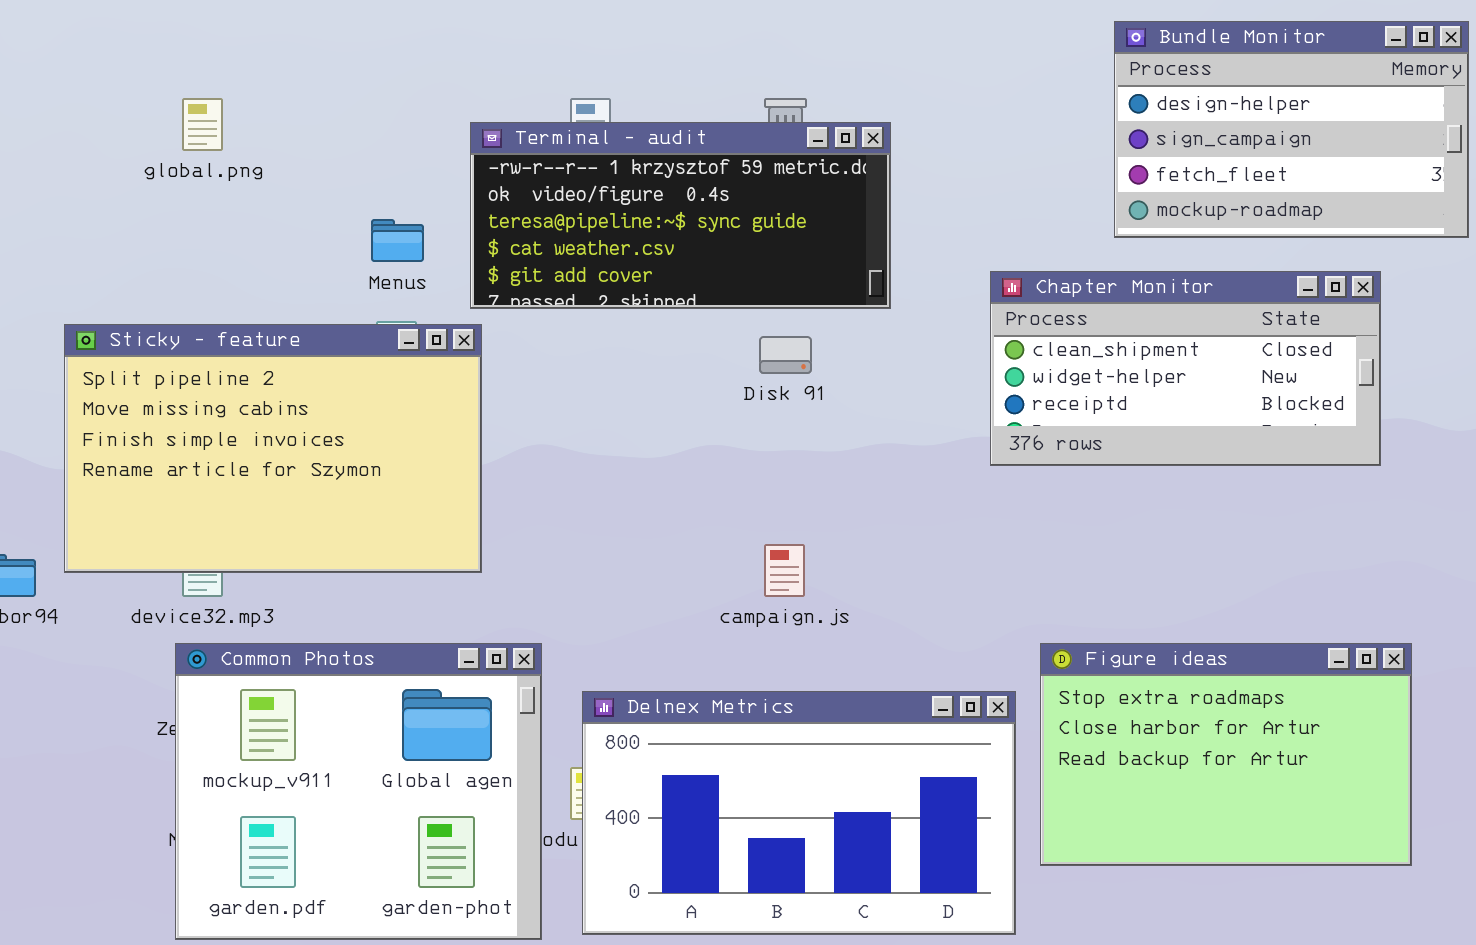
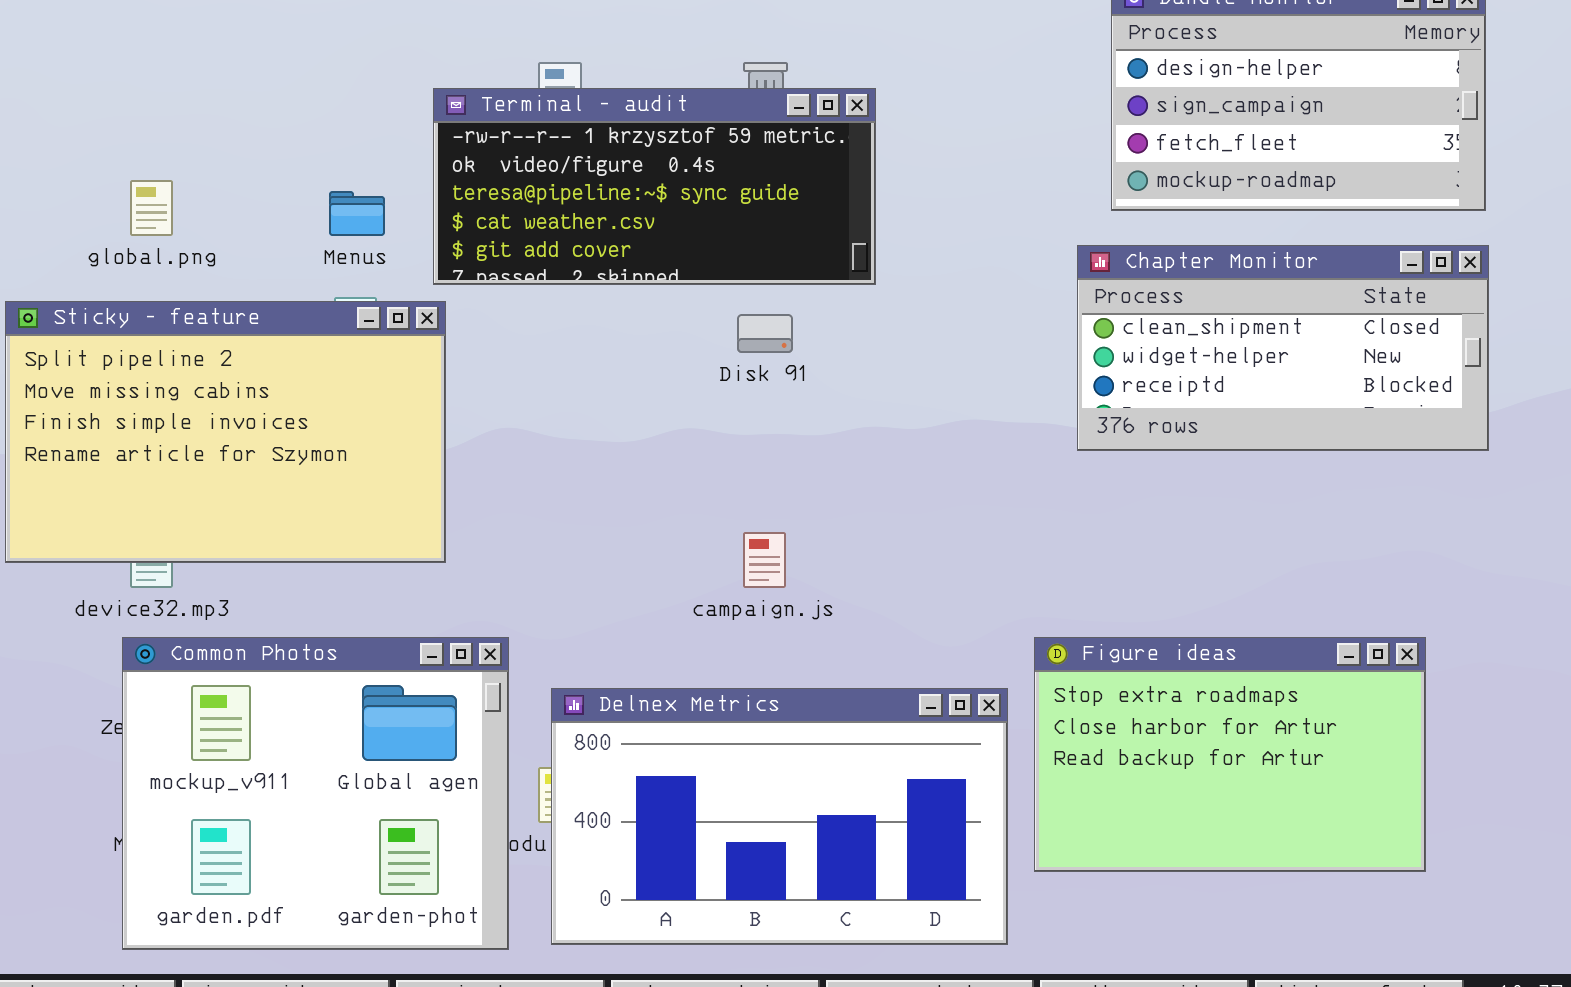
global.png: [182,98,223,151] -> [130,180,173,236], moved
Chapter Monitor: [990,271,1381,466] -> [1077,245,1489,451], moved

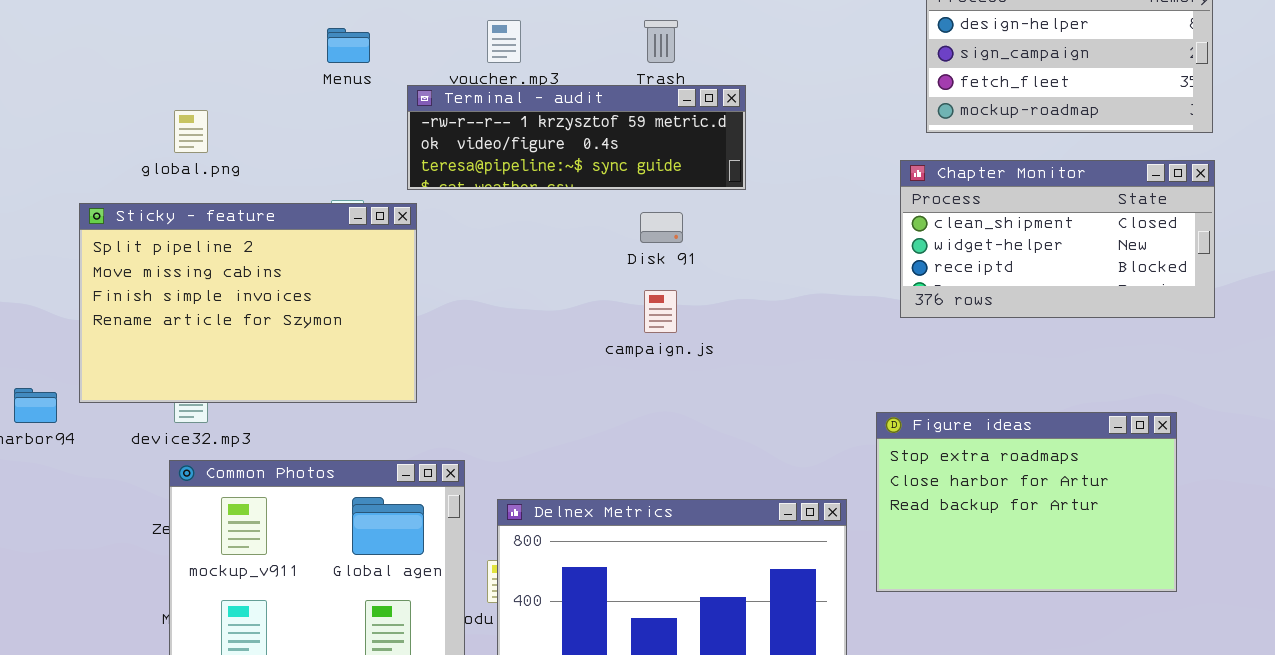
Terminal - audit: [433,88,876,285] -> [407,85,746,190], resized
Menus: [329,191,385,236] -> [327,28,370,63], moved
campaign.js: [743,532,786,588] -> [644,290,677,333], moved
Figure ideas: [1034,637,1426,872] -> [876,412,1177,592], moved

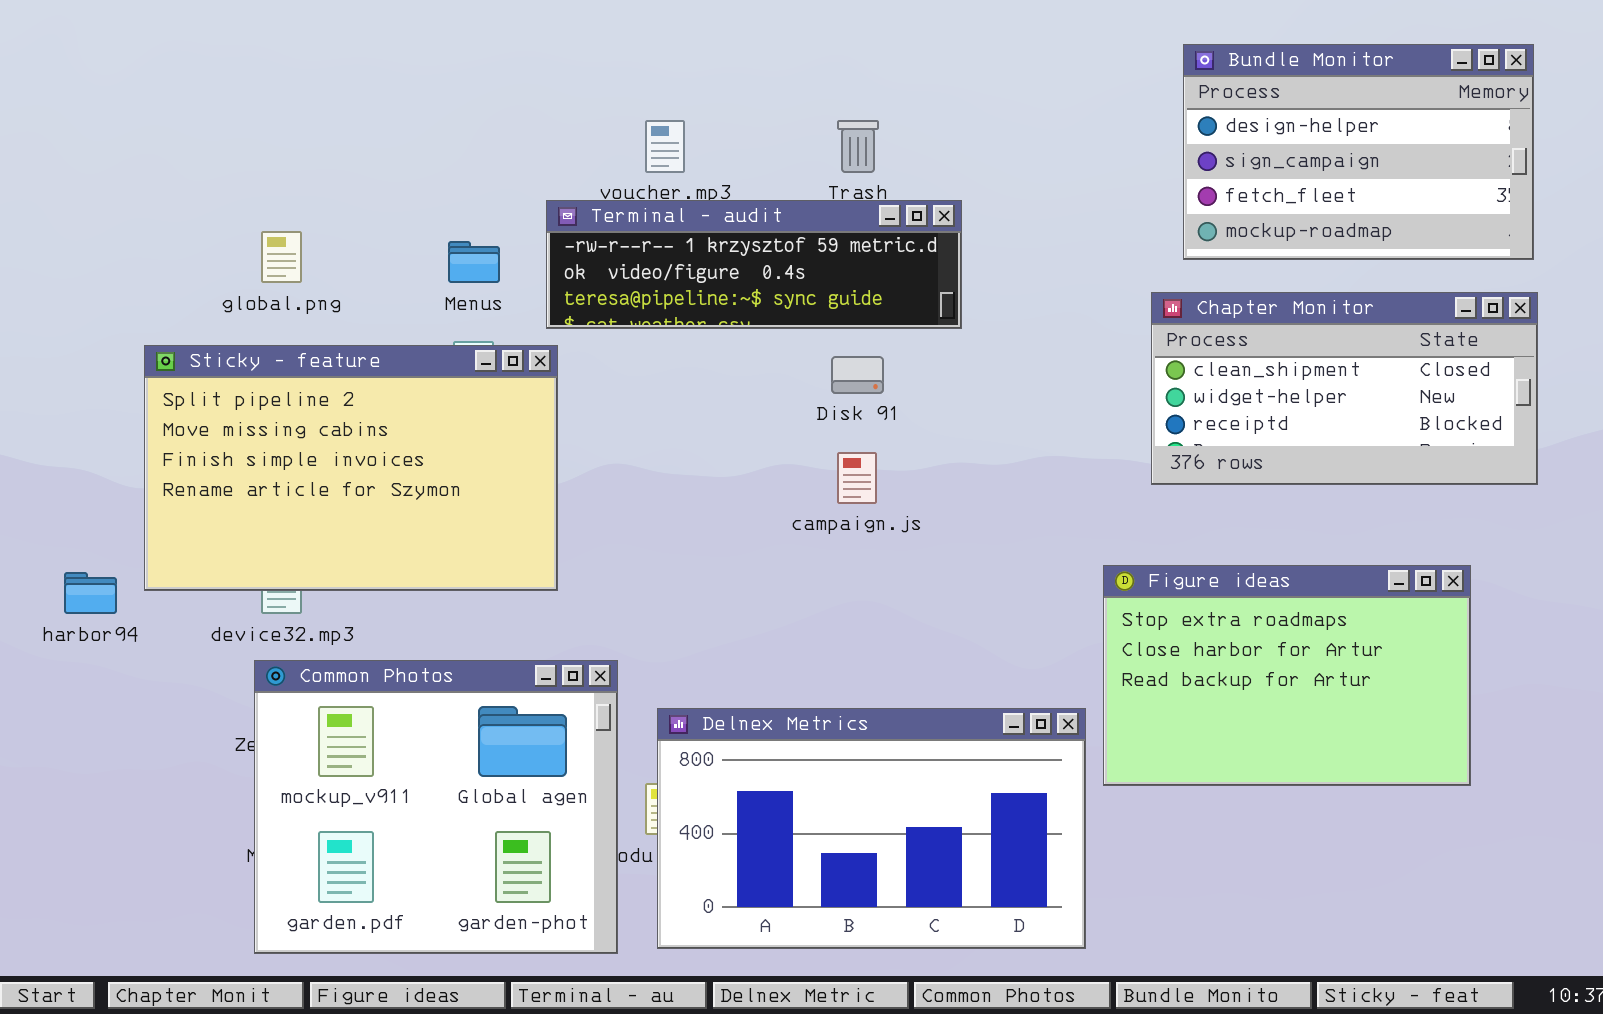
Menus: [327,28,370,63] -> [448,241,500,283], moved
Figure ideas: [876,412,1177,592] -> [1103,565,1471,786], moved

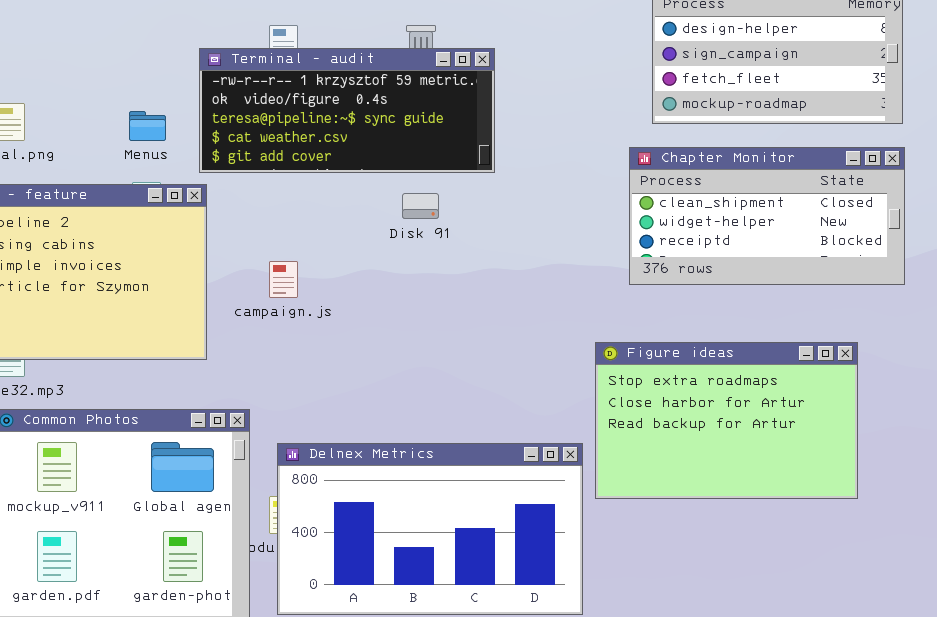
Terminal - audit: [546,200,962,329] -> [199,48,495,173], resized
campaign.js: [837,452,877,504] -> [269,261,298,298], moved

